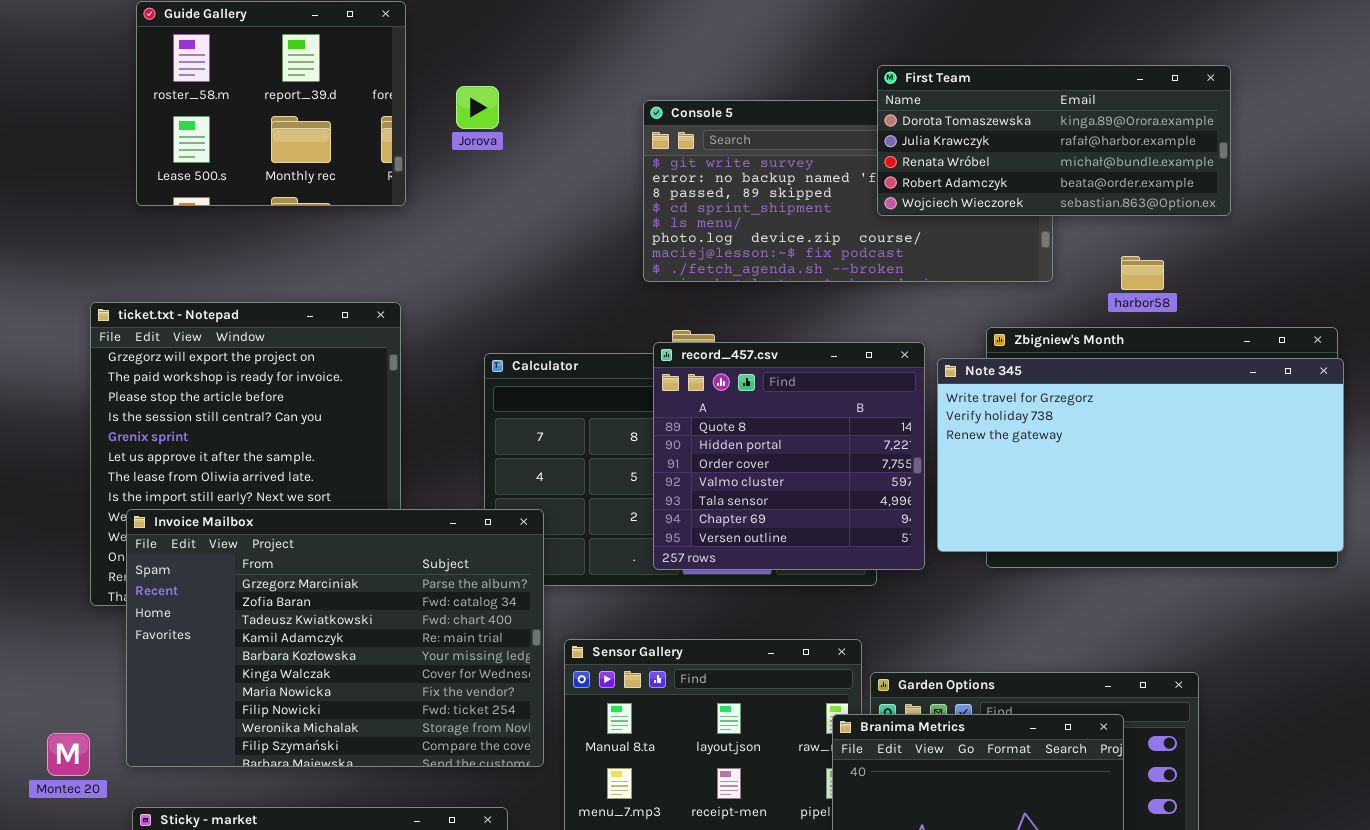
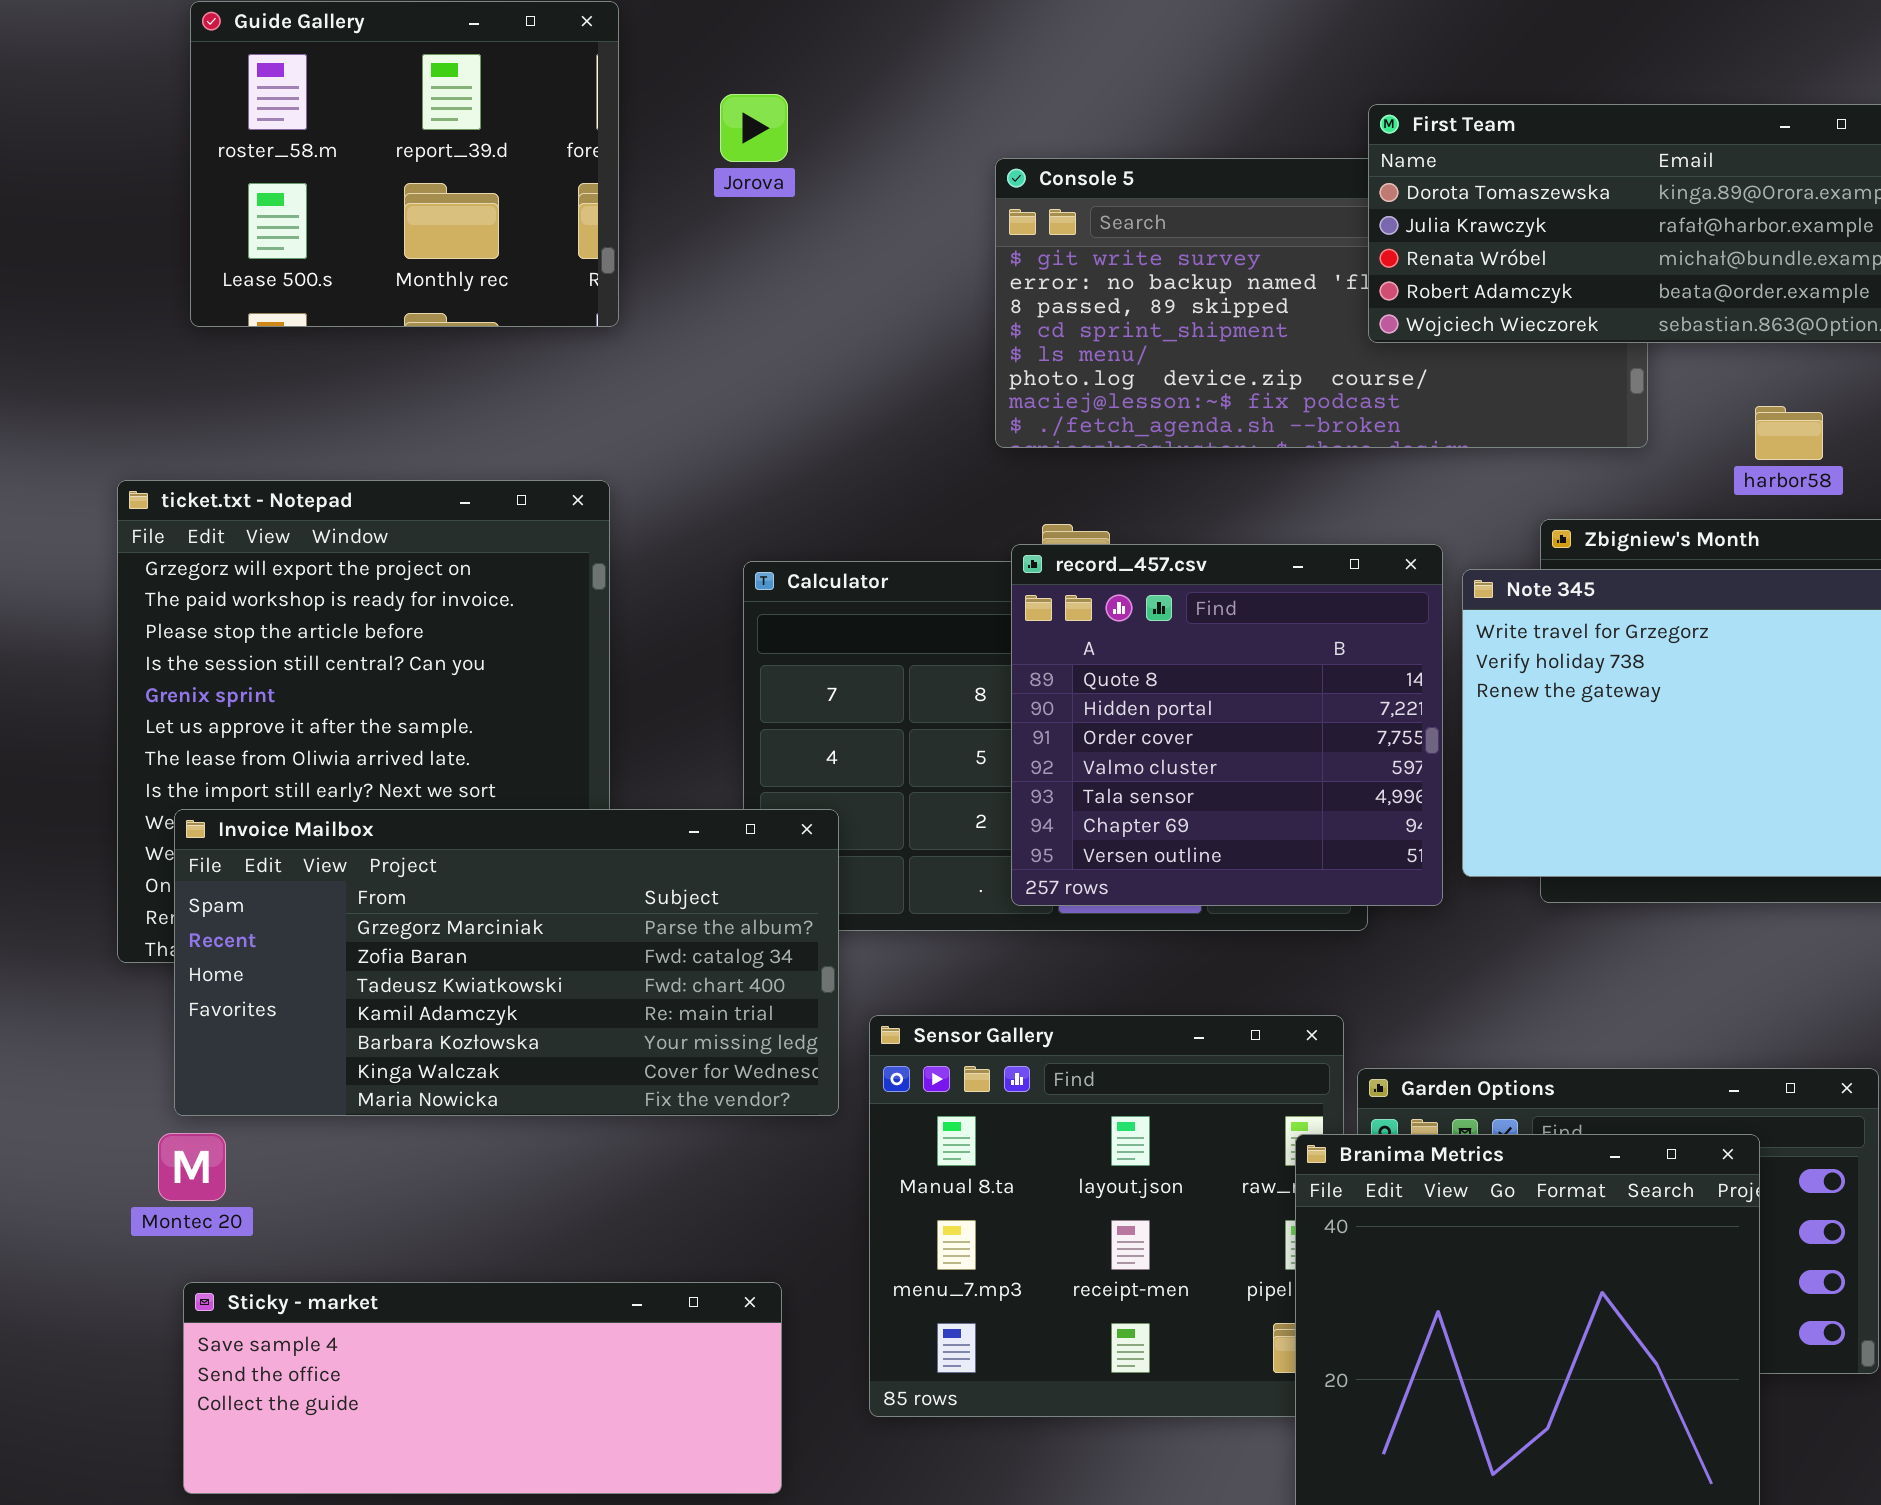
Jorova: [456,86,499,129] -> [720,94,788,162], moved
Invoice Mailbox: [126,509,544,767] -> [174,809,839,1116], resized
Montec 20: [47,733,90,776] -> [158,1133,226,1201], moved

